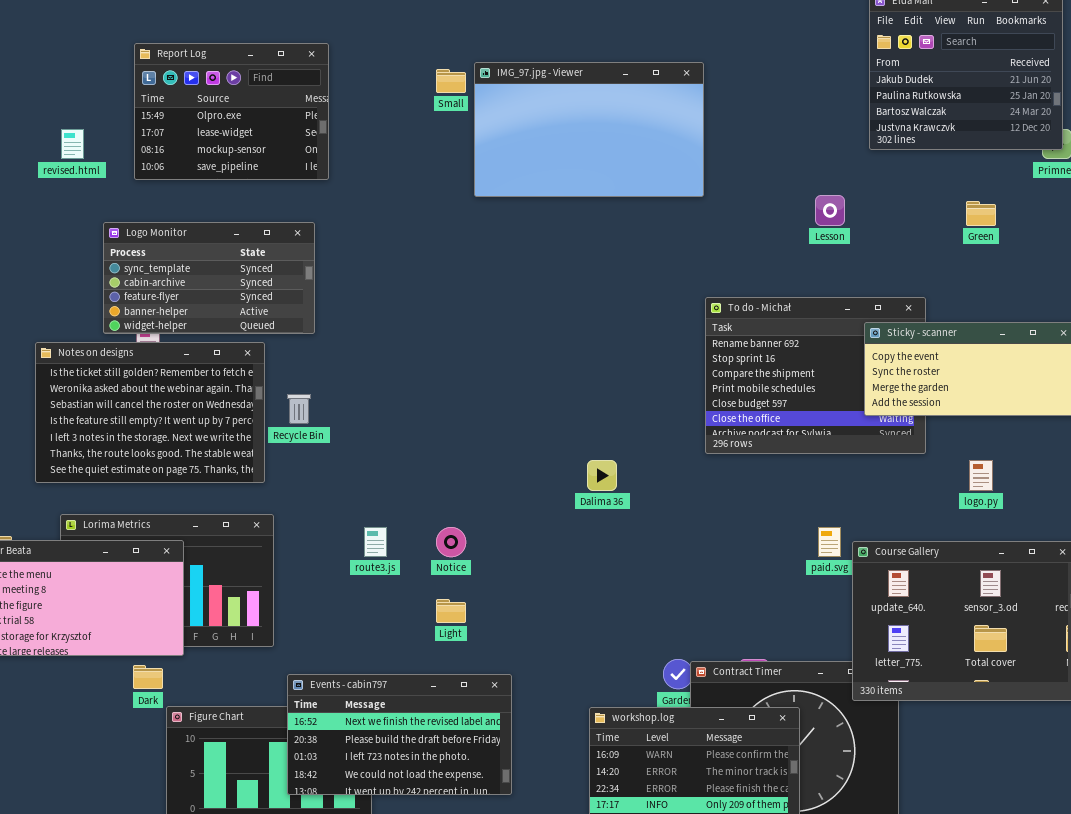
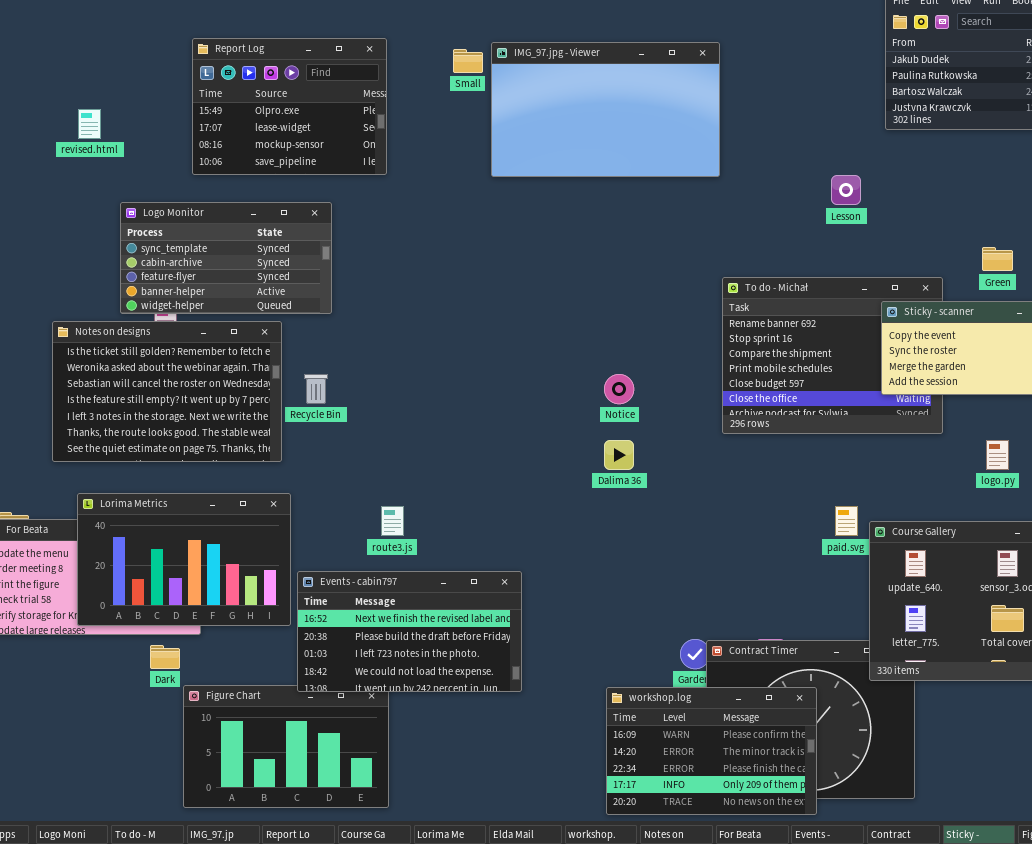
Report Log: [134,43,329,180] -> [192,38,387,175], moved
Green: [966,201,996,226] -> [982,247,1013,271], moved
Lorima Metrics: [60,514,274,647] -> [77,493,291,626], raised
Notice: [436,527,466,557] -> [604,374,634,404], moved
Events - cabin797: [287,674,512,795] -> [297,571,522,692], moved

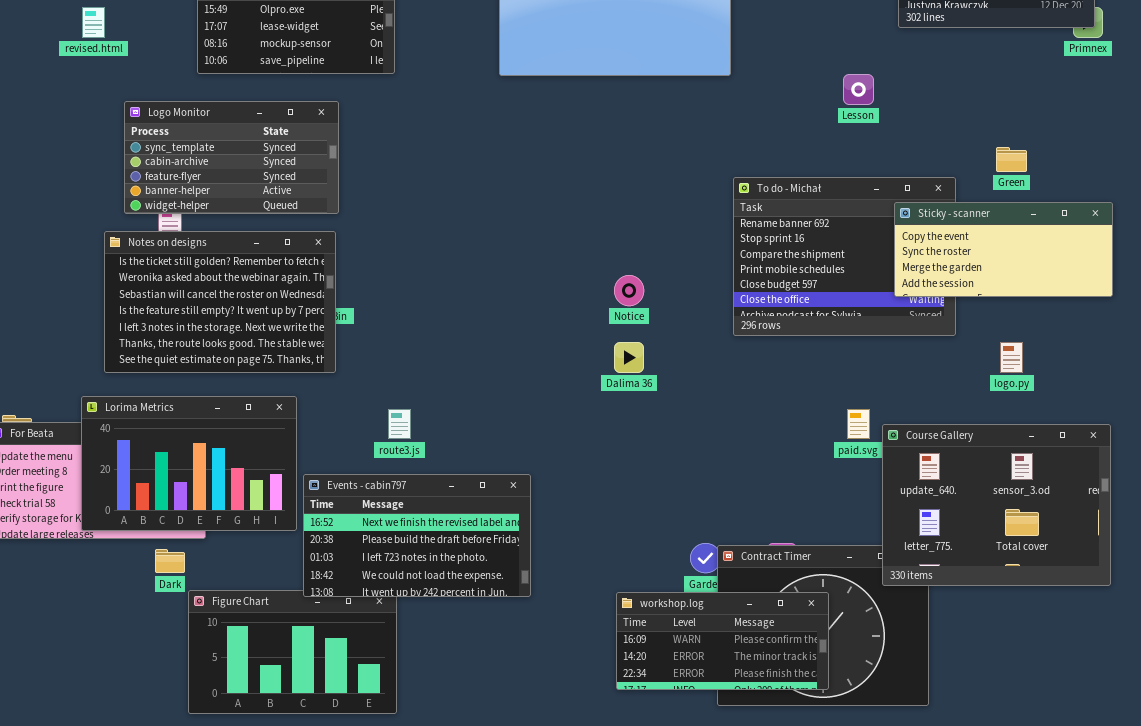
Notes on designs: [52,321,282,462] -> [104,231,336,373], moved
workshop.log: [606,687,817,815] -> [616,592,829,690], resized

